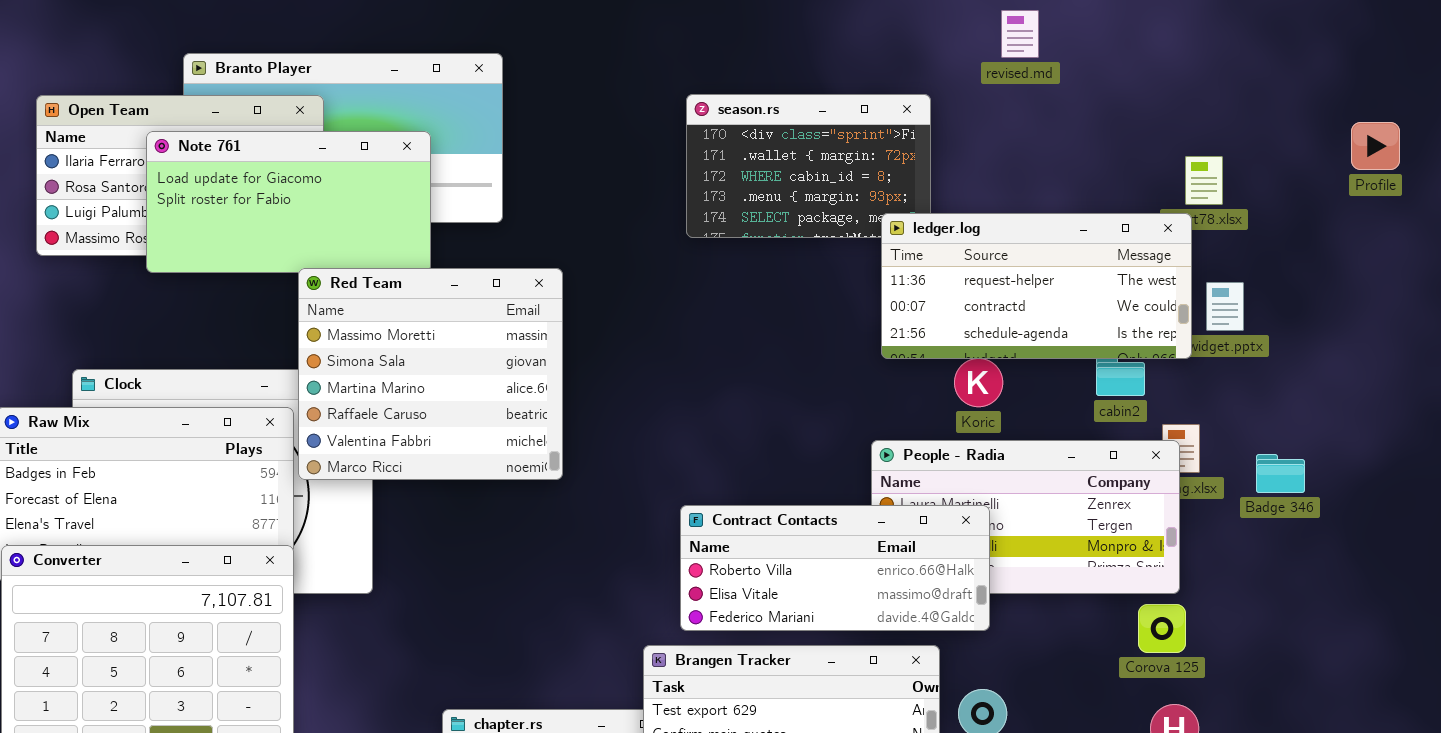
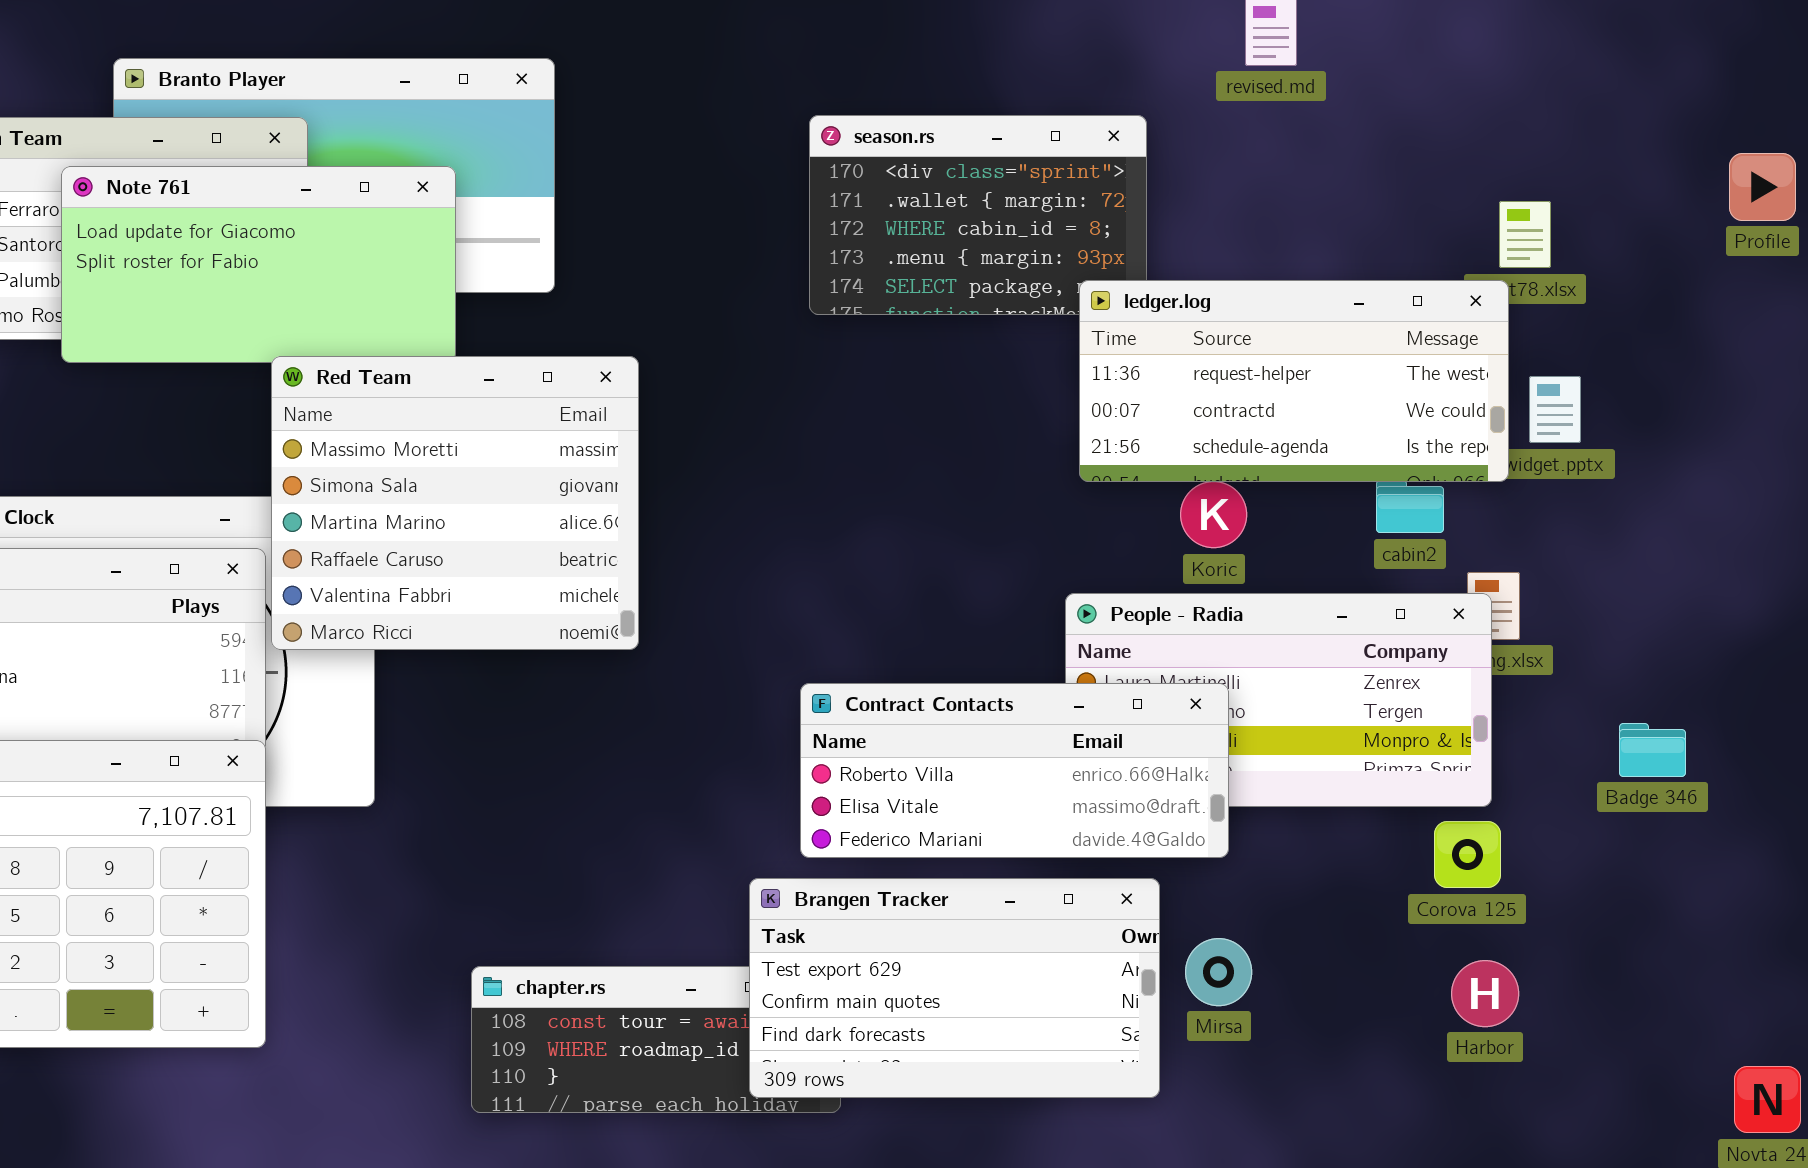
Badge 346: [1256,454,1305,493] -> [1619,723,1686,777], moved

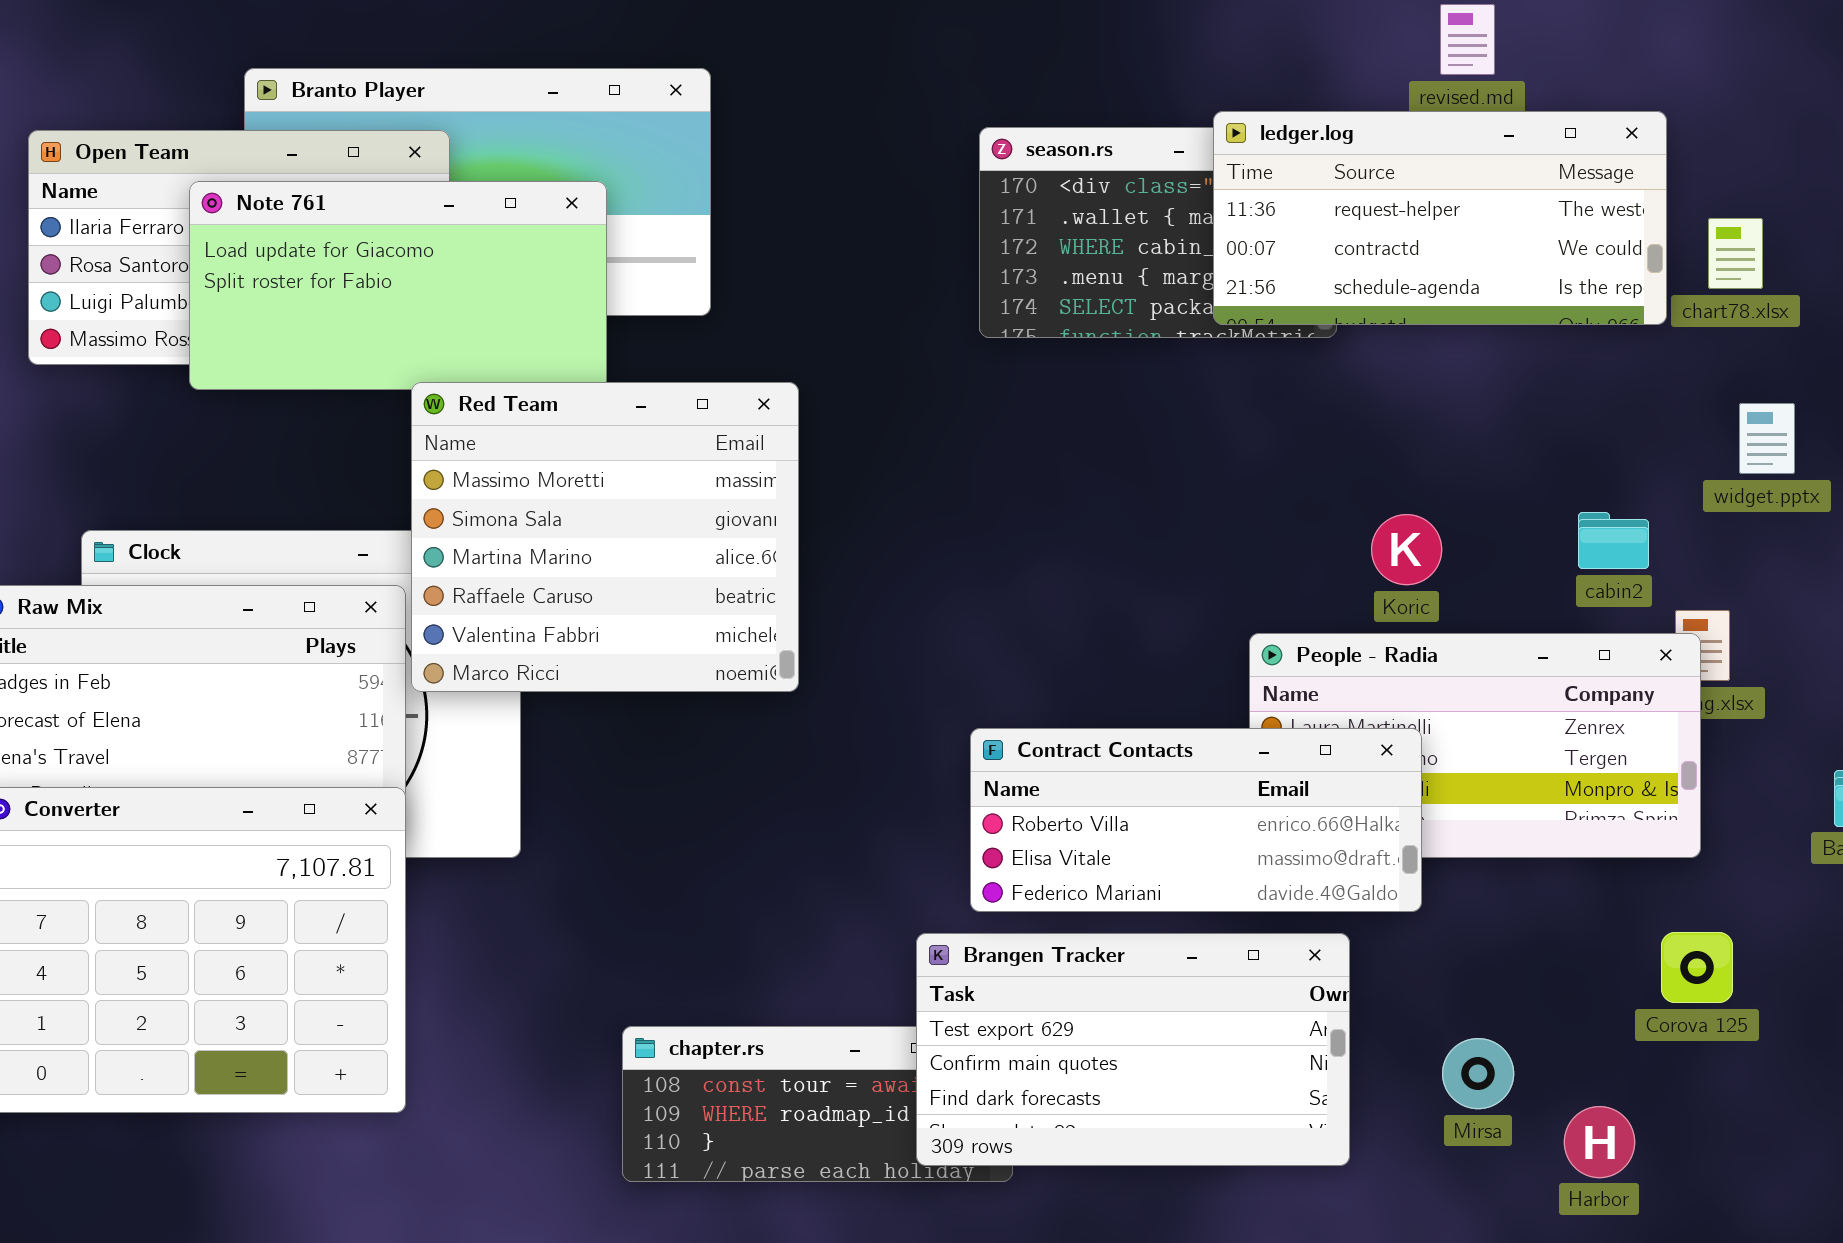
ledger.log: [1079,280,1509,482] -> [1213,111,1667,325], moved
Corova 125: [1434,821,1501,888] -> [1661,932,1733,1003], moved
Mirsa: [1185,938,1252,1006] -> [1442,1038,1514,1109], moved
Harbor: [1451,960,1519,1027] -> [1564,1106,1635,1178], moved

